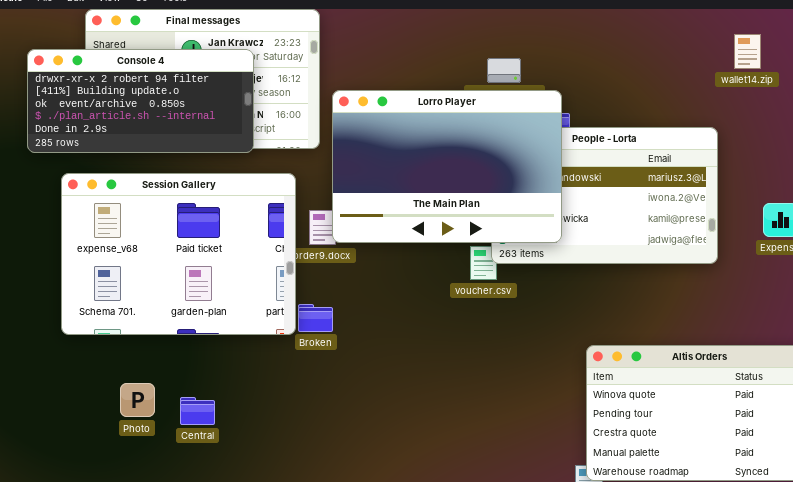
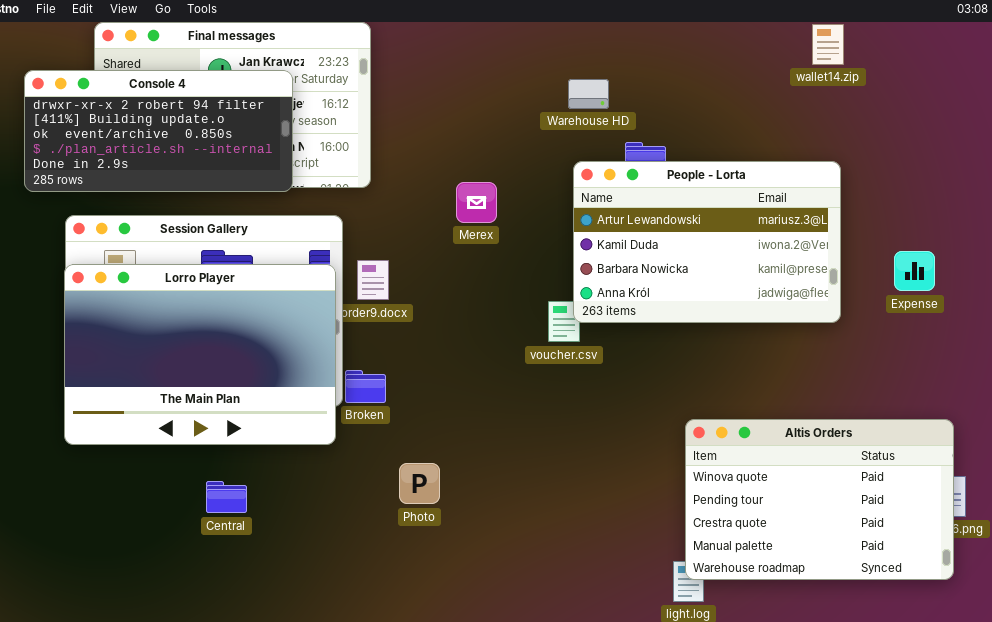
wallet14.zip: [734,34,761,69] -> [812,24,844,65], moved
Lorro Player: [332,90,562,243] -> [64,264,336,445], moved
Photo: [120,383,155,417] -> [399,463,440,504], moved

